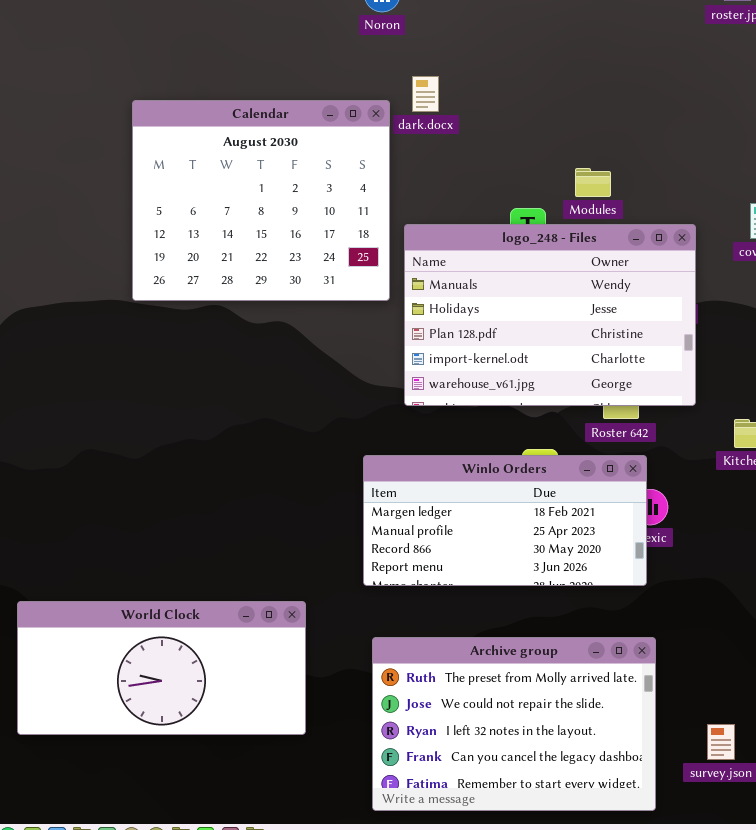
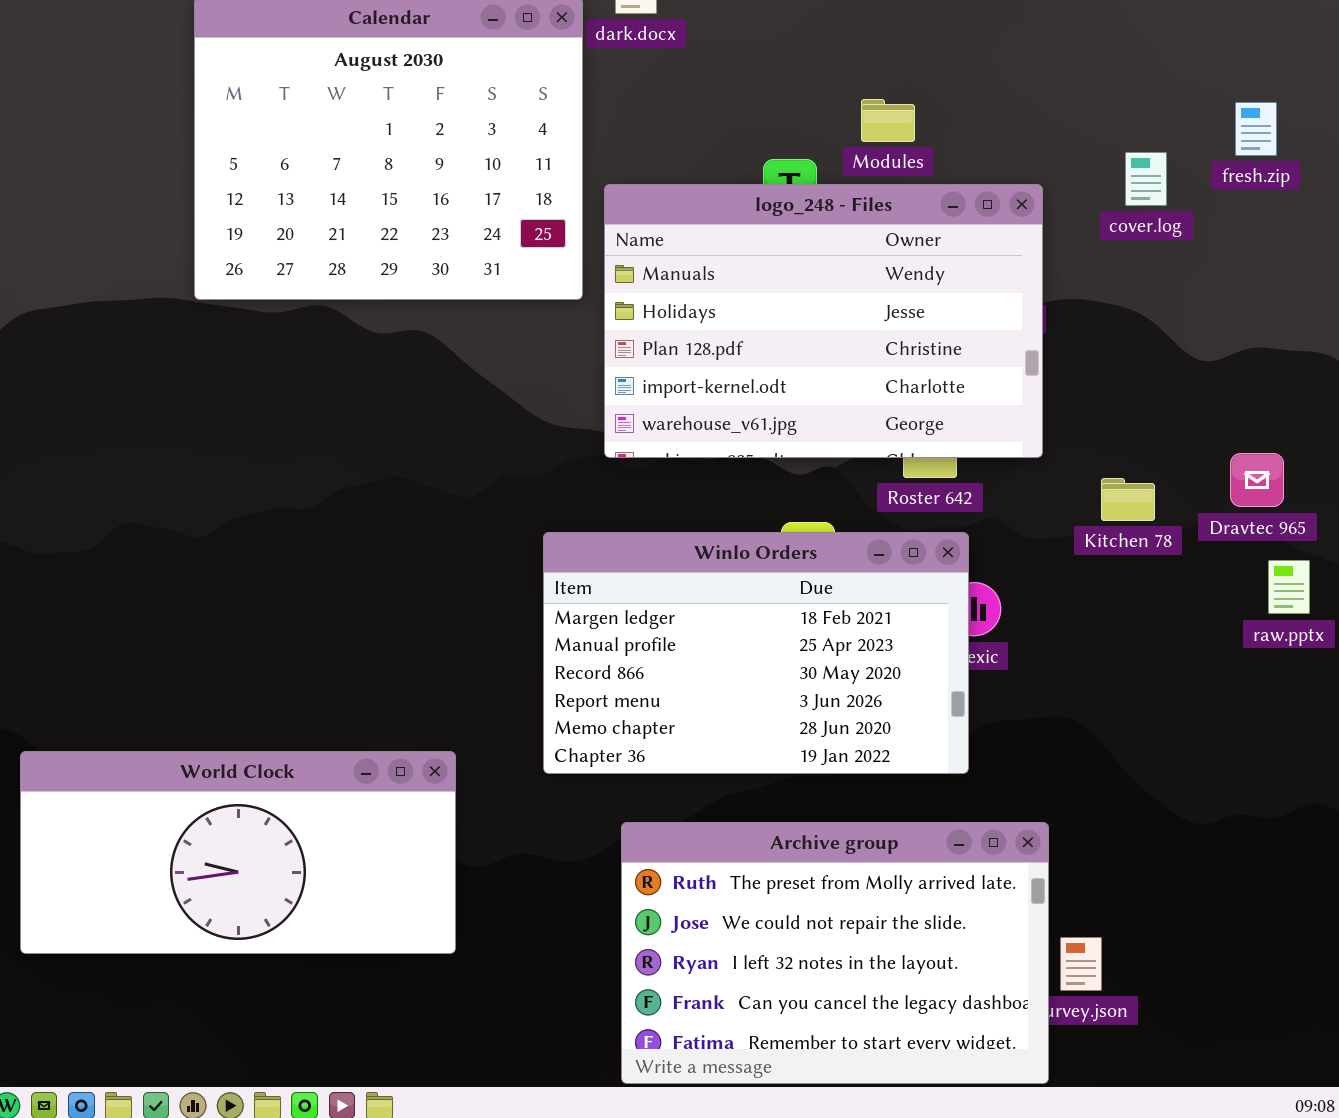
Winlo Orders: [363,455,647,586] -> [543,532,969,774], resized
Archive group: [372,637,656,811] -> [621,822,1049,1084], moved

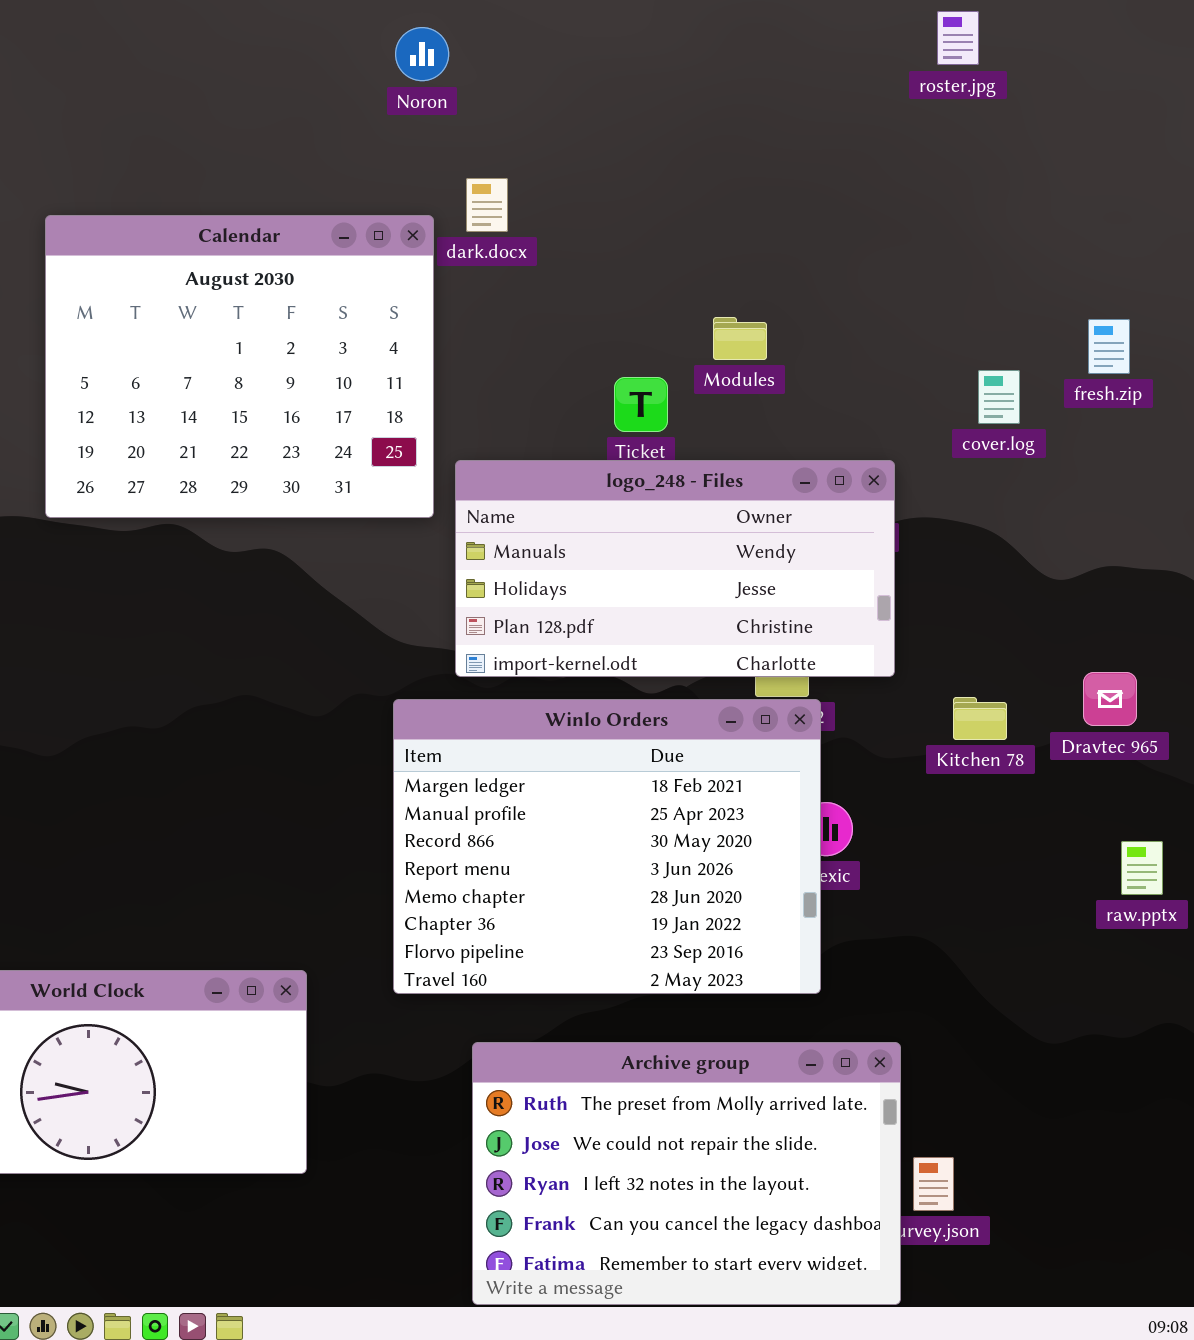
logo_248 - Files: [604,184,1043,458] -> [455,460,895,677], resized
Winlo Orders: [543,532,969,774] -> [393,699,821,994], resized
raw.pptx: [1268,560,1310,614] -> [1121,841,1163,895], moved

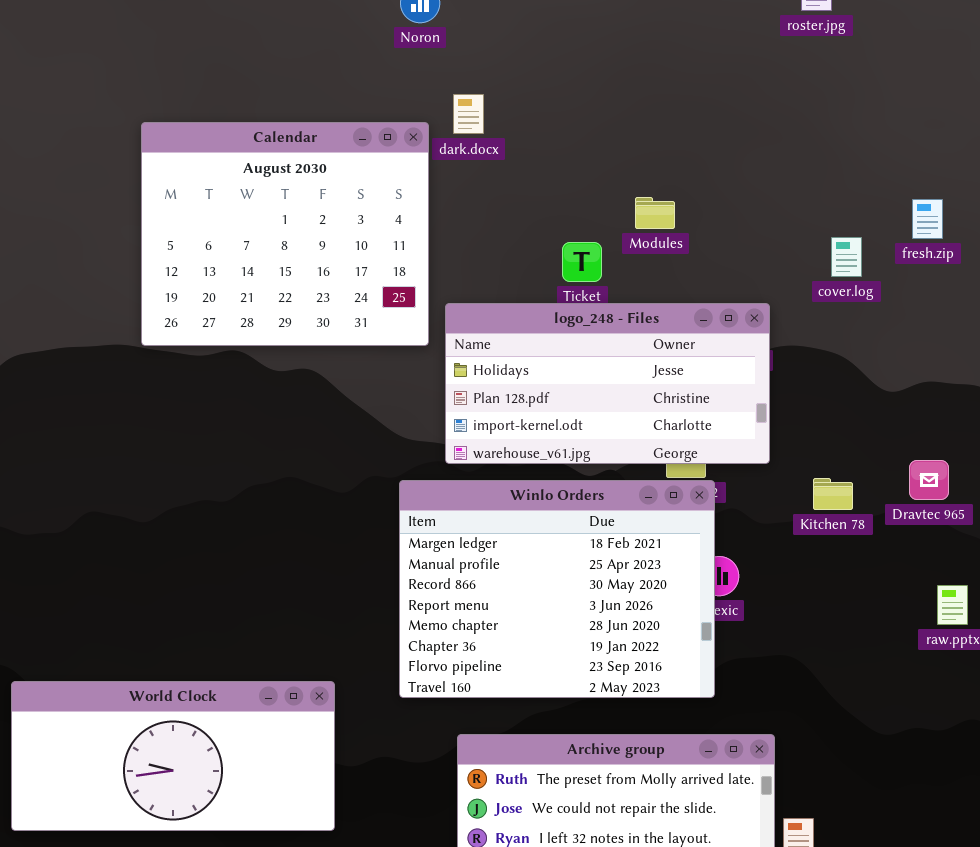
logo_248 - Files: [455,460,895,677] -> [445,303,770,464], scrolled down 1 row

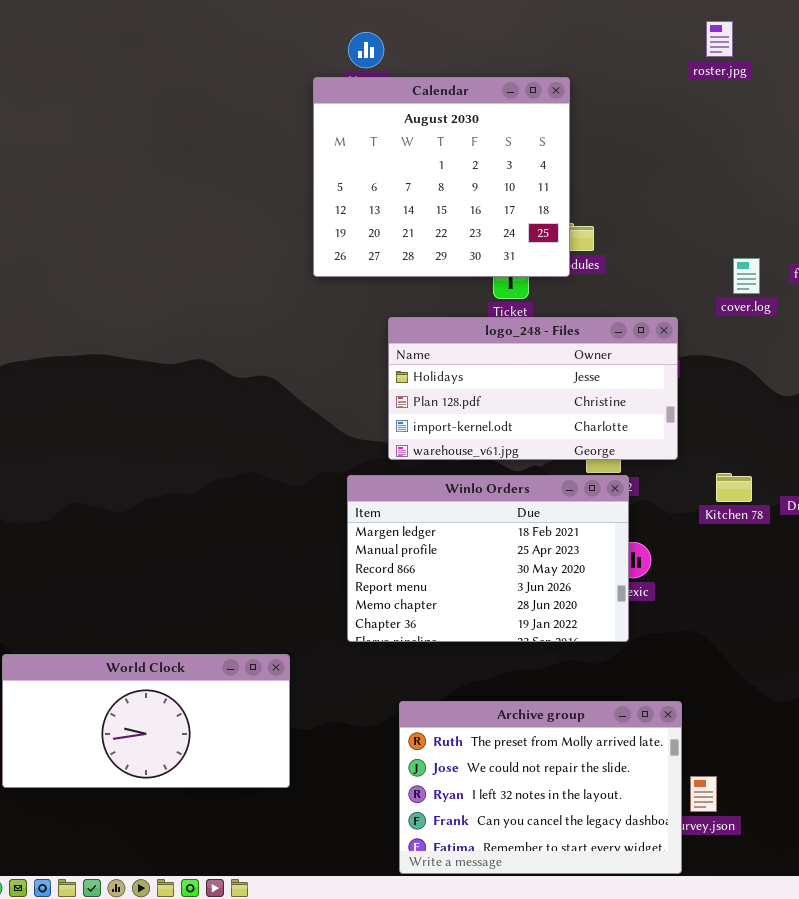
Calendar: [141,122,429,346] -> [313,77,570,277], moved
Winlo Orders: [399,480,715,698] -> [347,475,629,642], resized

